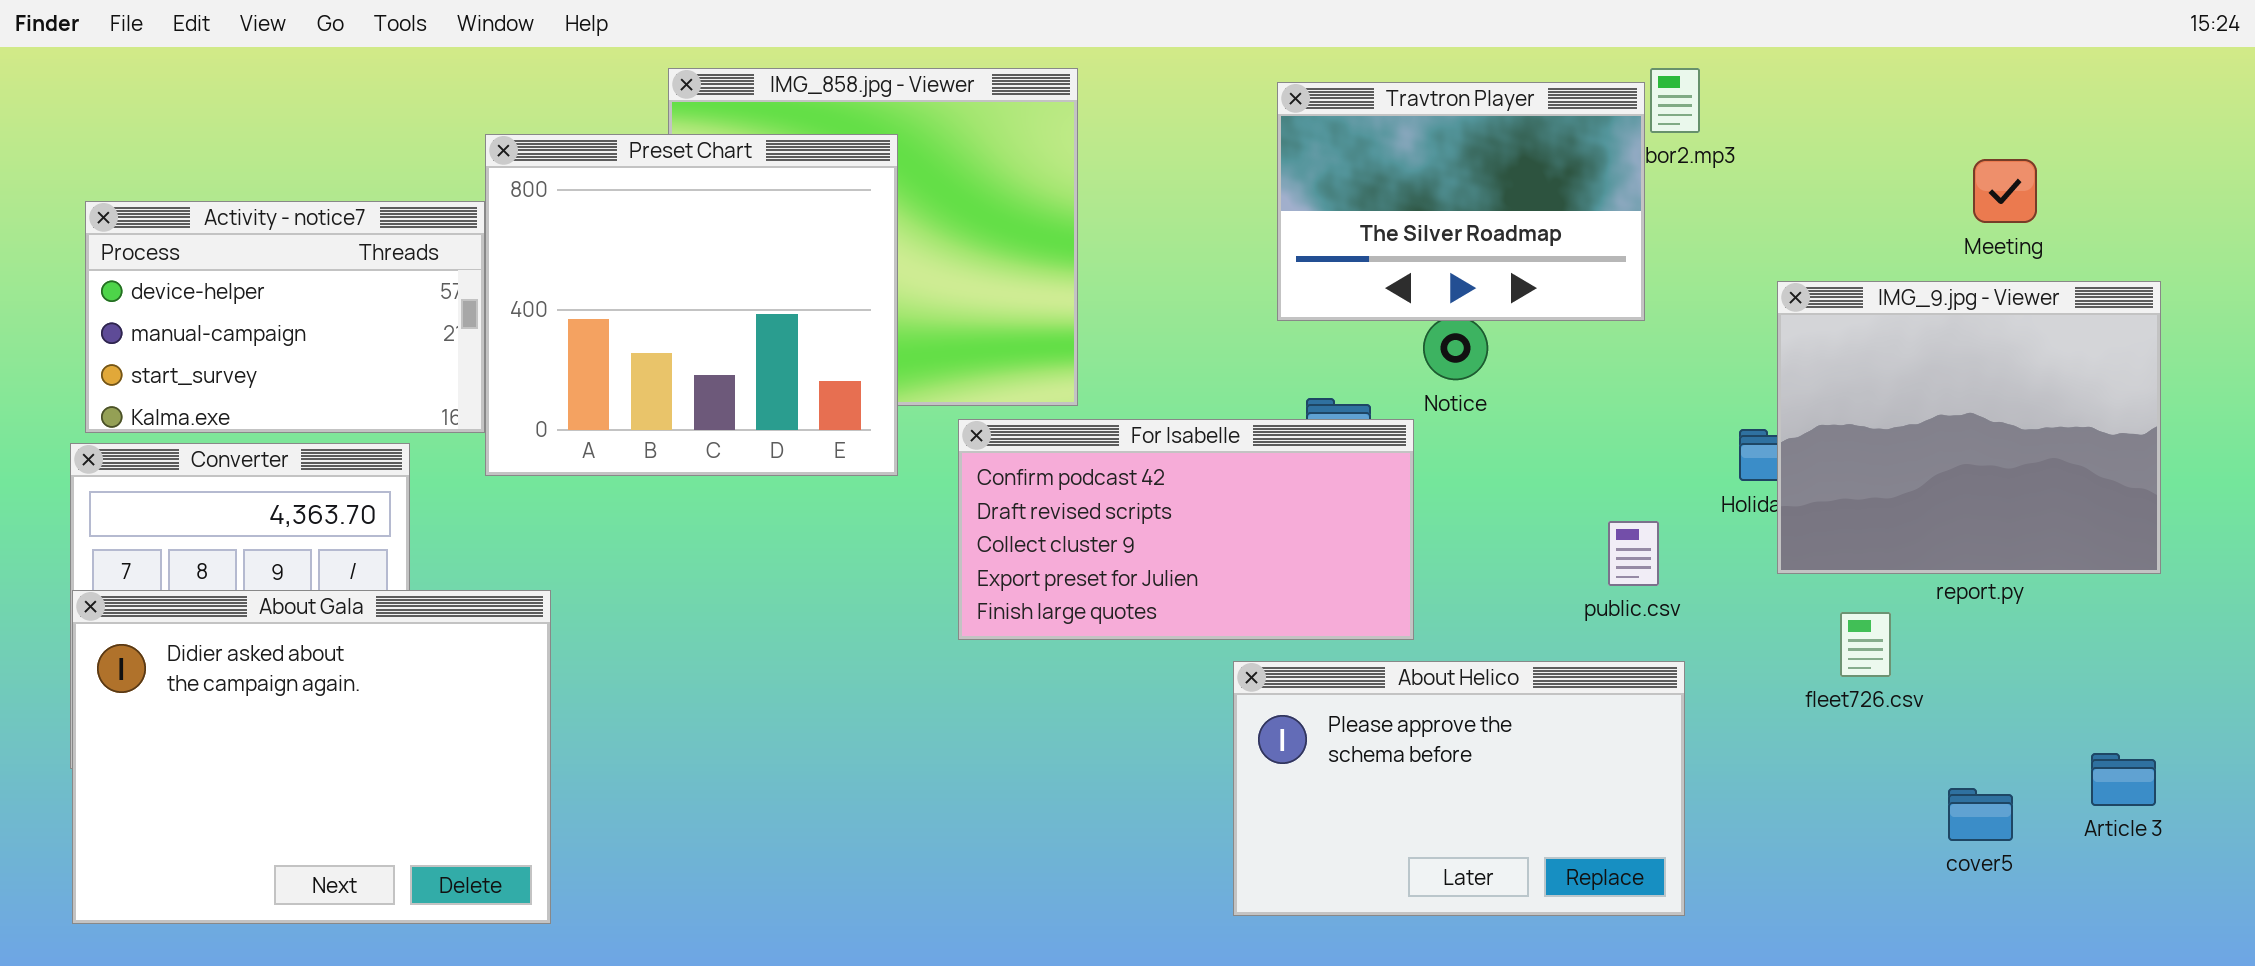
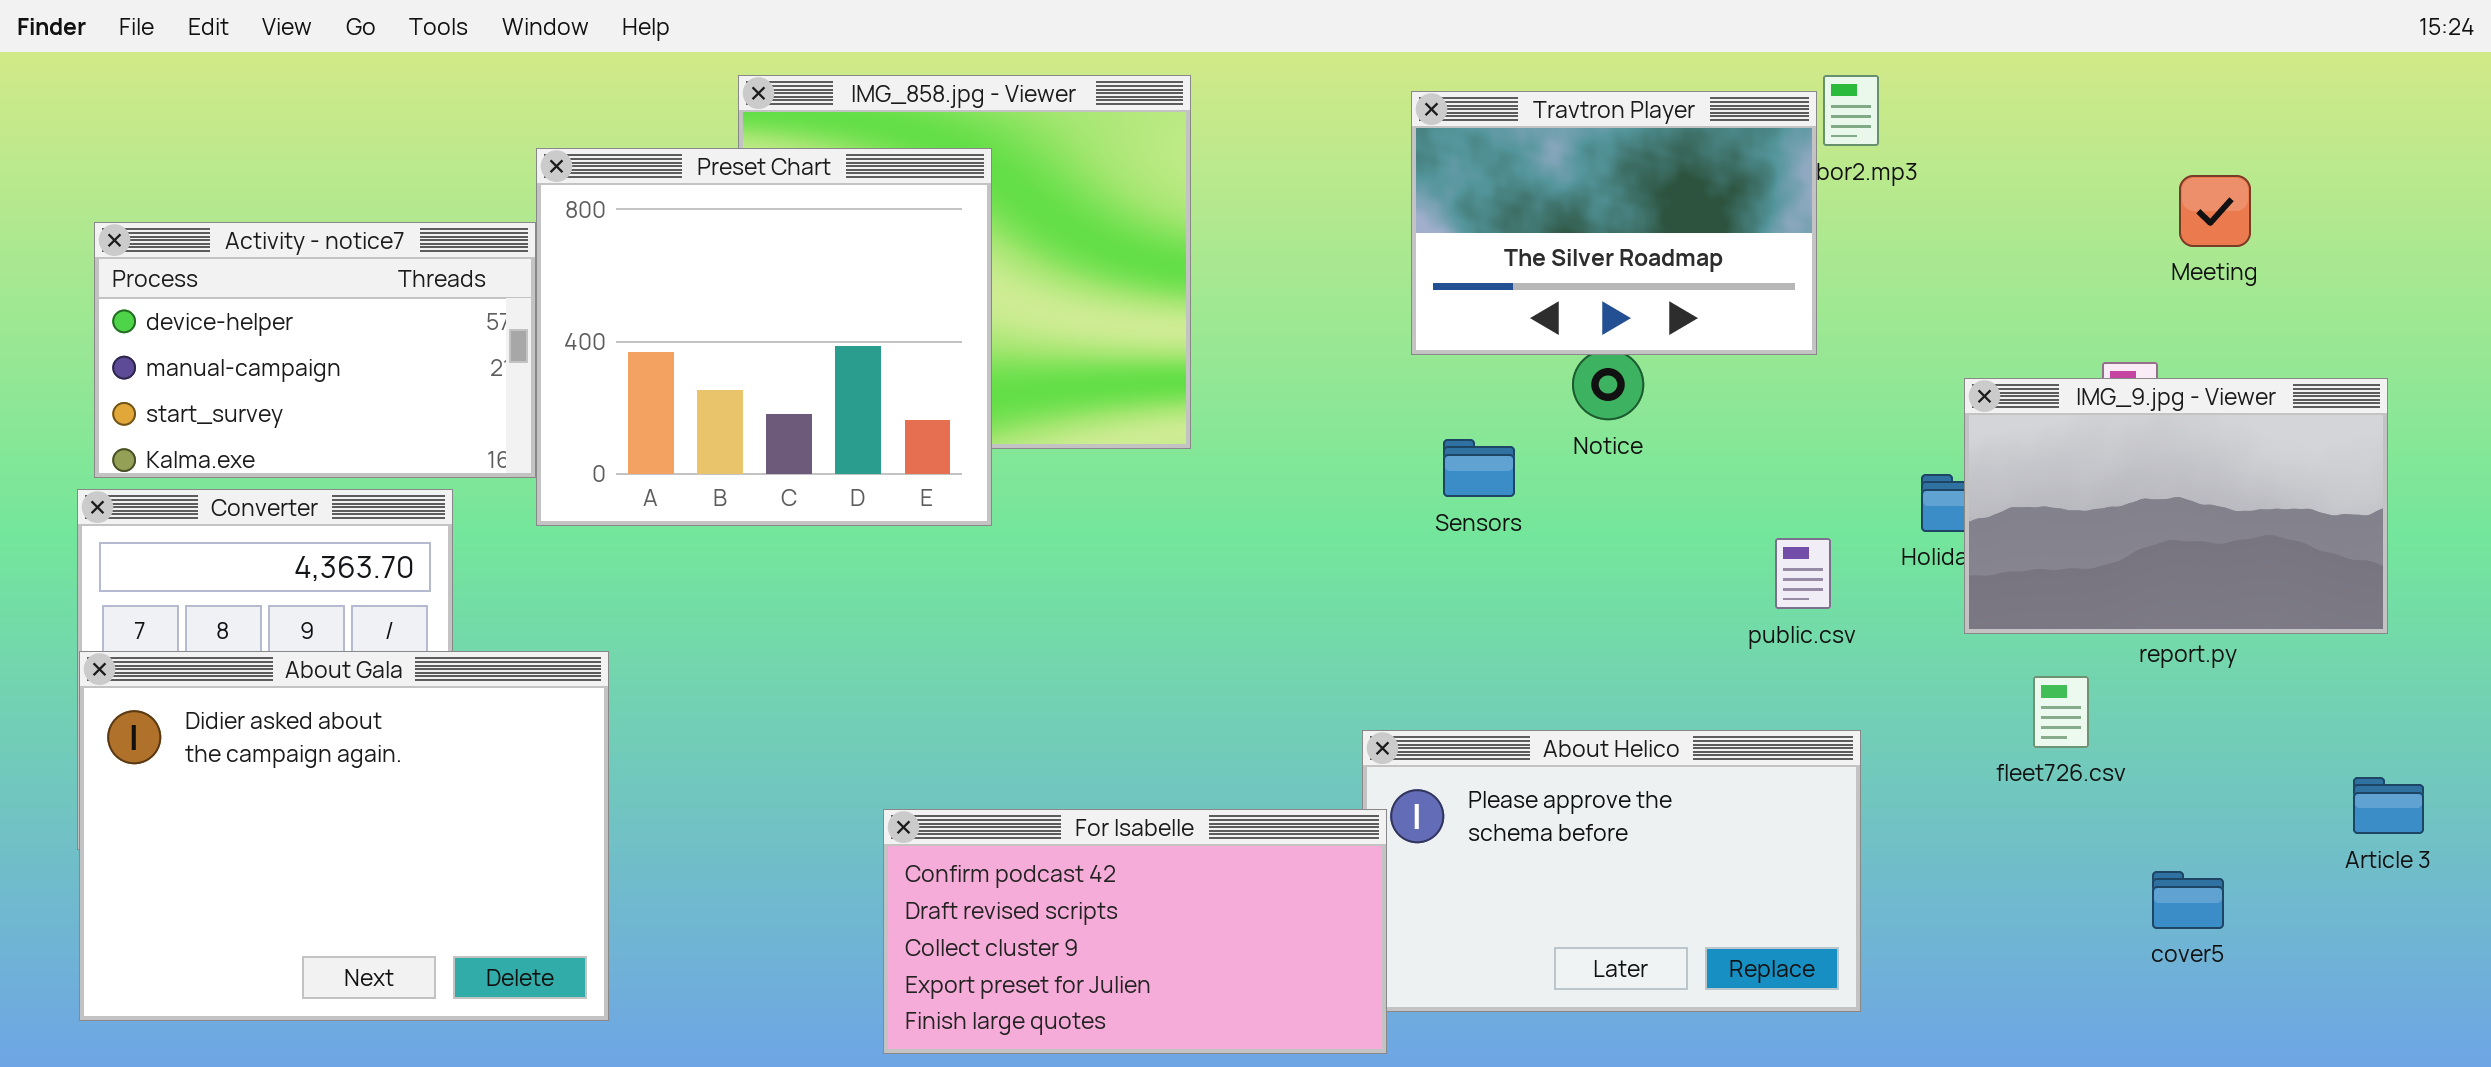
IMG_9.jpg - Viewer: [1777,281,2161,574] -> [1964,378,2388,634], resized
For Isabelle: [958,419,1414,640] -> [883,809,1387,1054], moved
public.csv: [1608,521,1659,586] -> [1775,538,1831,609], moved
Article 3: [2091,753,2156,806] -> [2353,777,2424,834], moved

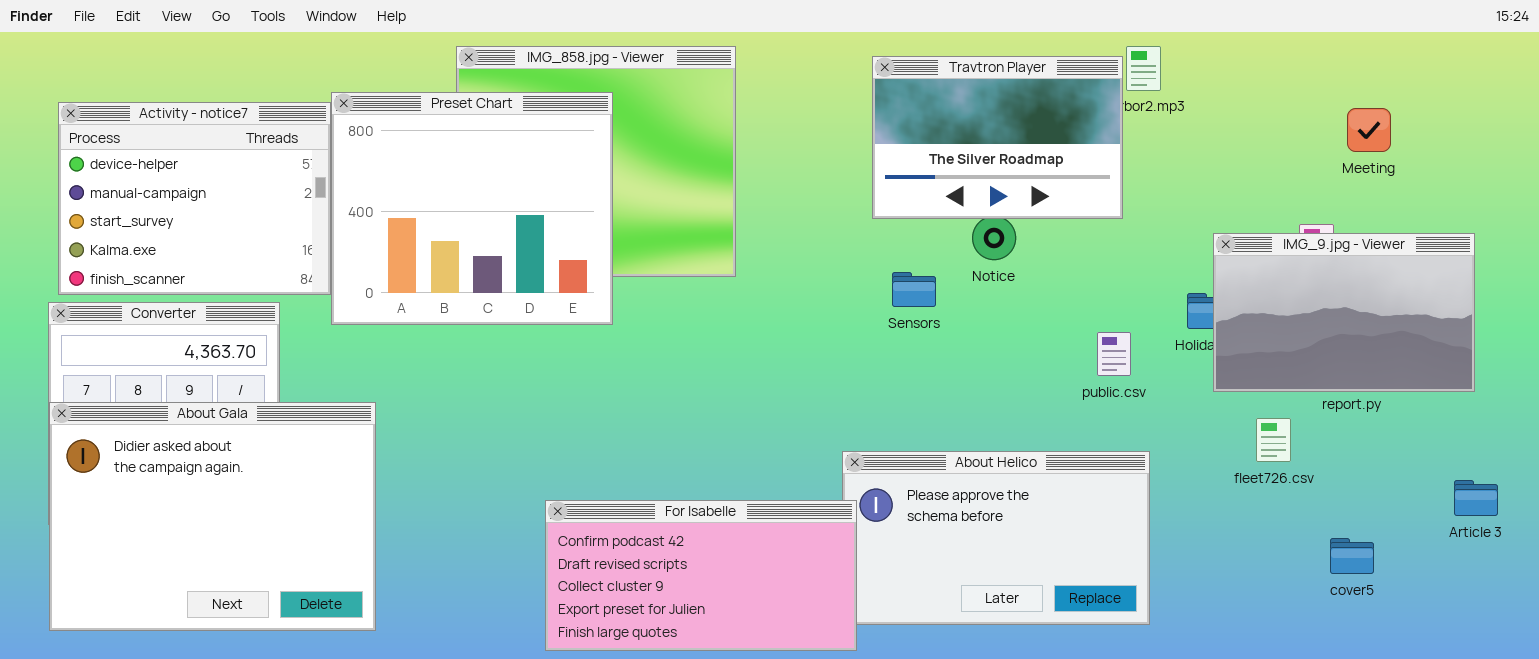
Activity - notice7: [94,222,536,478] -> [58,102,331,295], resized

